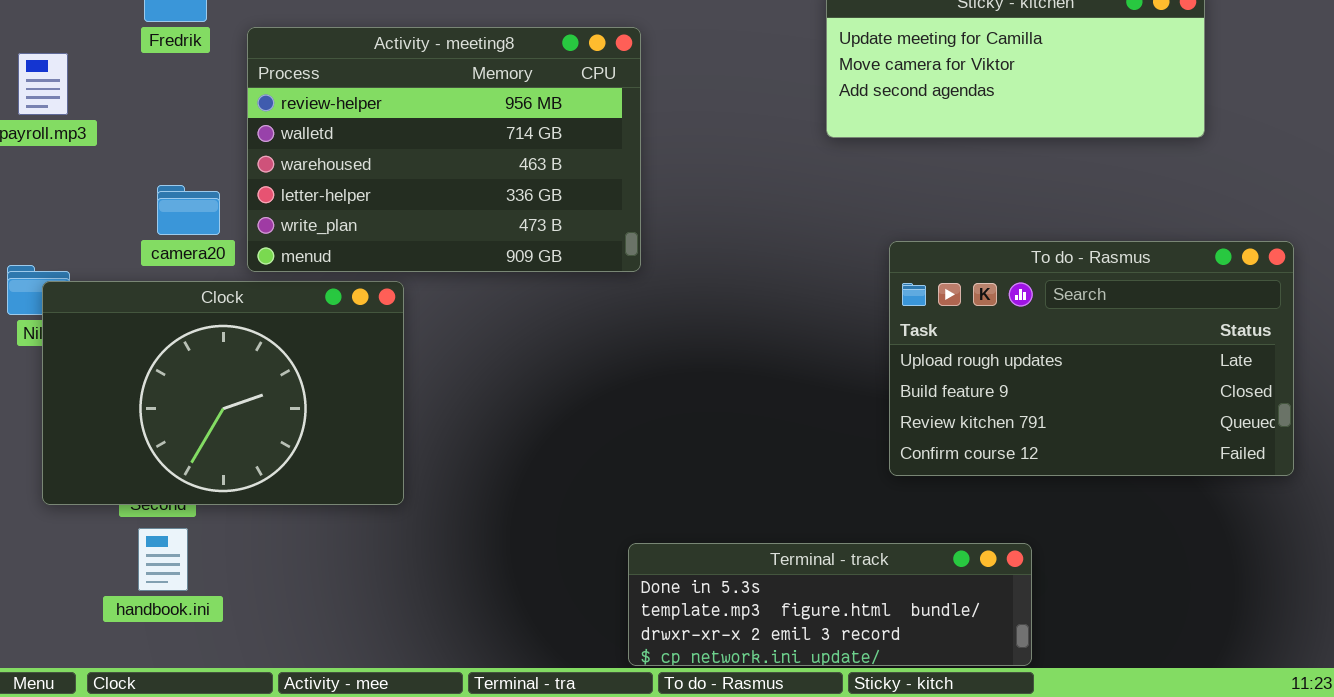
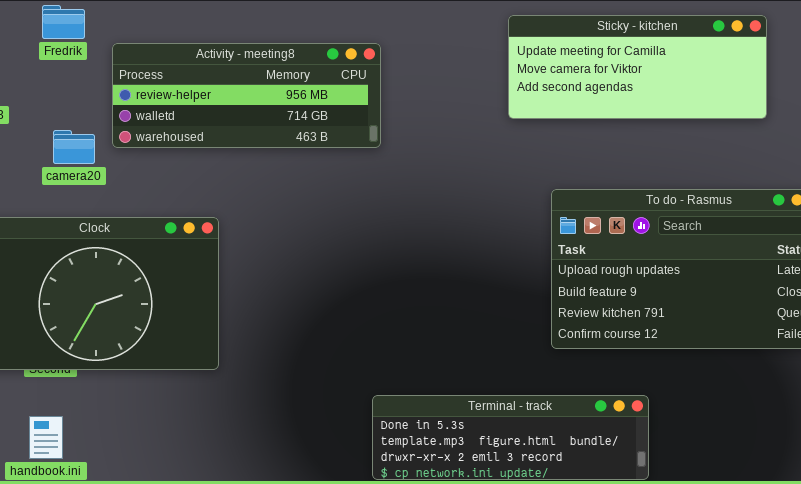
Activity - meeting8: [247,27,641,272] -> [112,43,381,148], resized
camera20: [157,185,220,235] -> [53,130,95,164], moved
handbook.ini: [138,528,188,591] -> [29,416,63,459], moved

